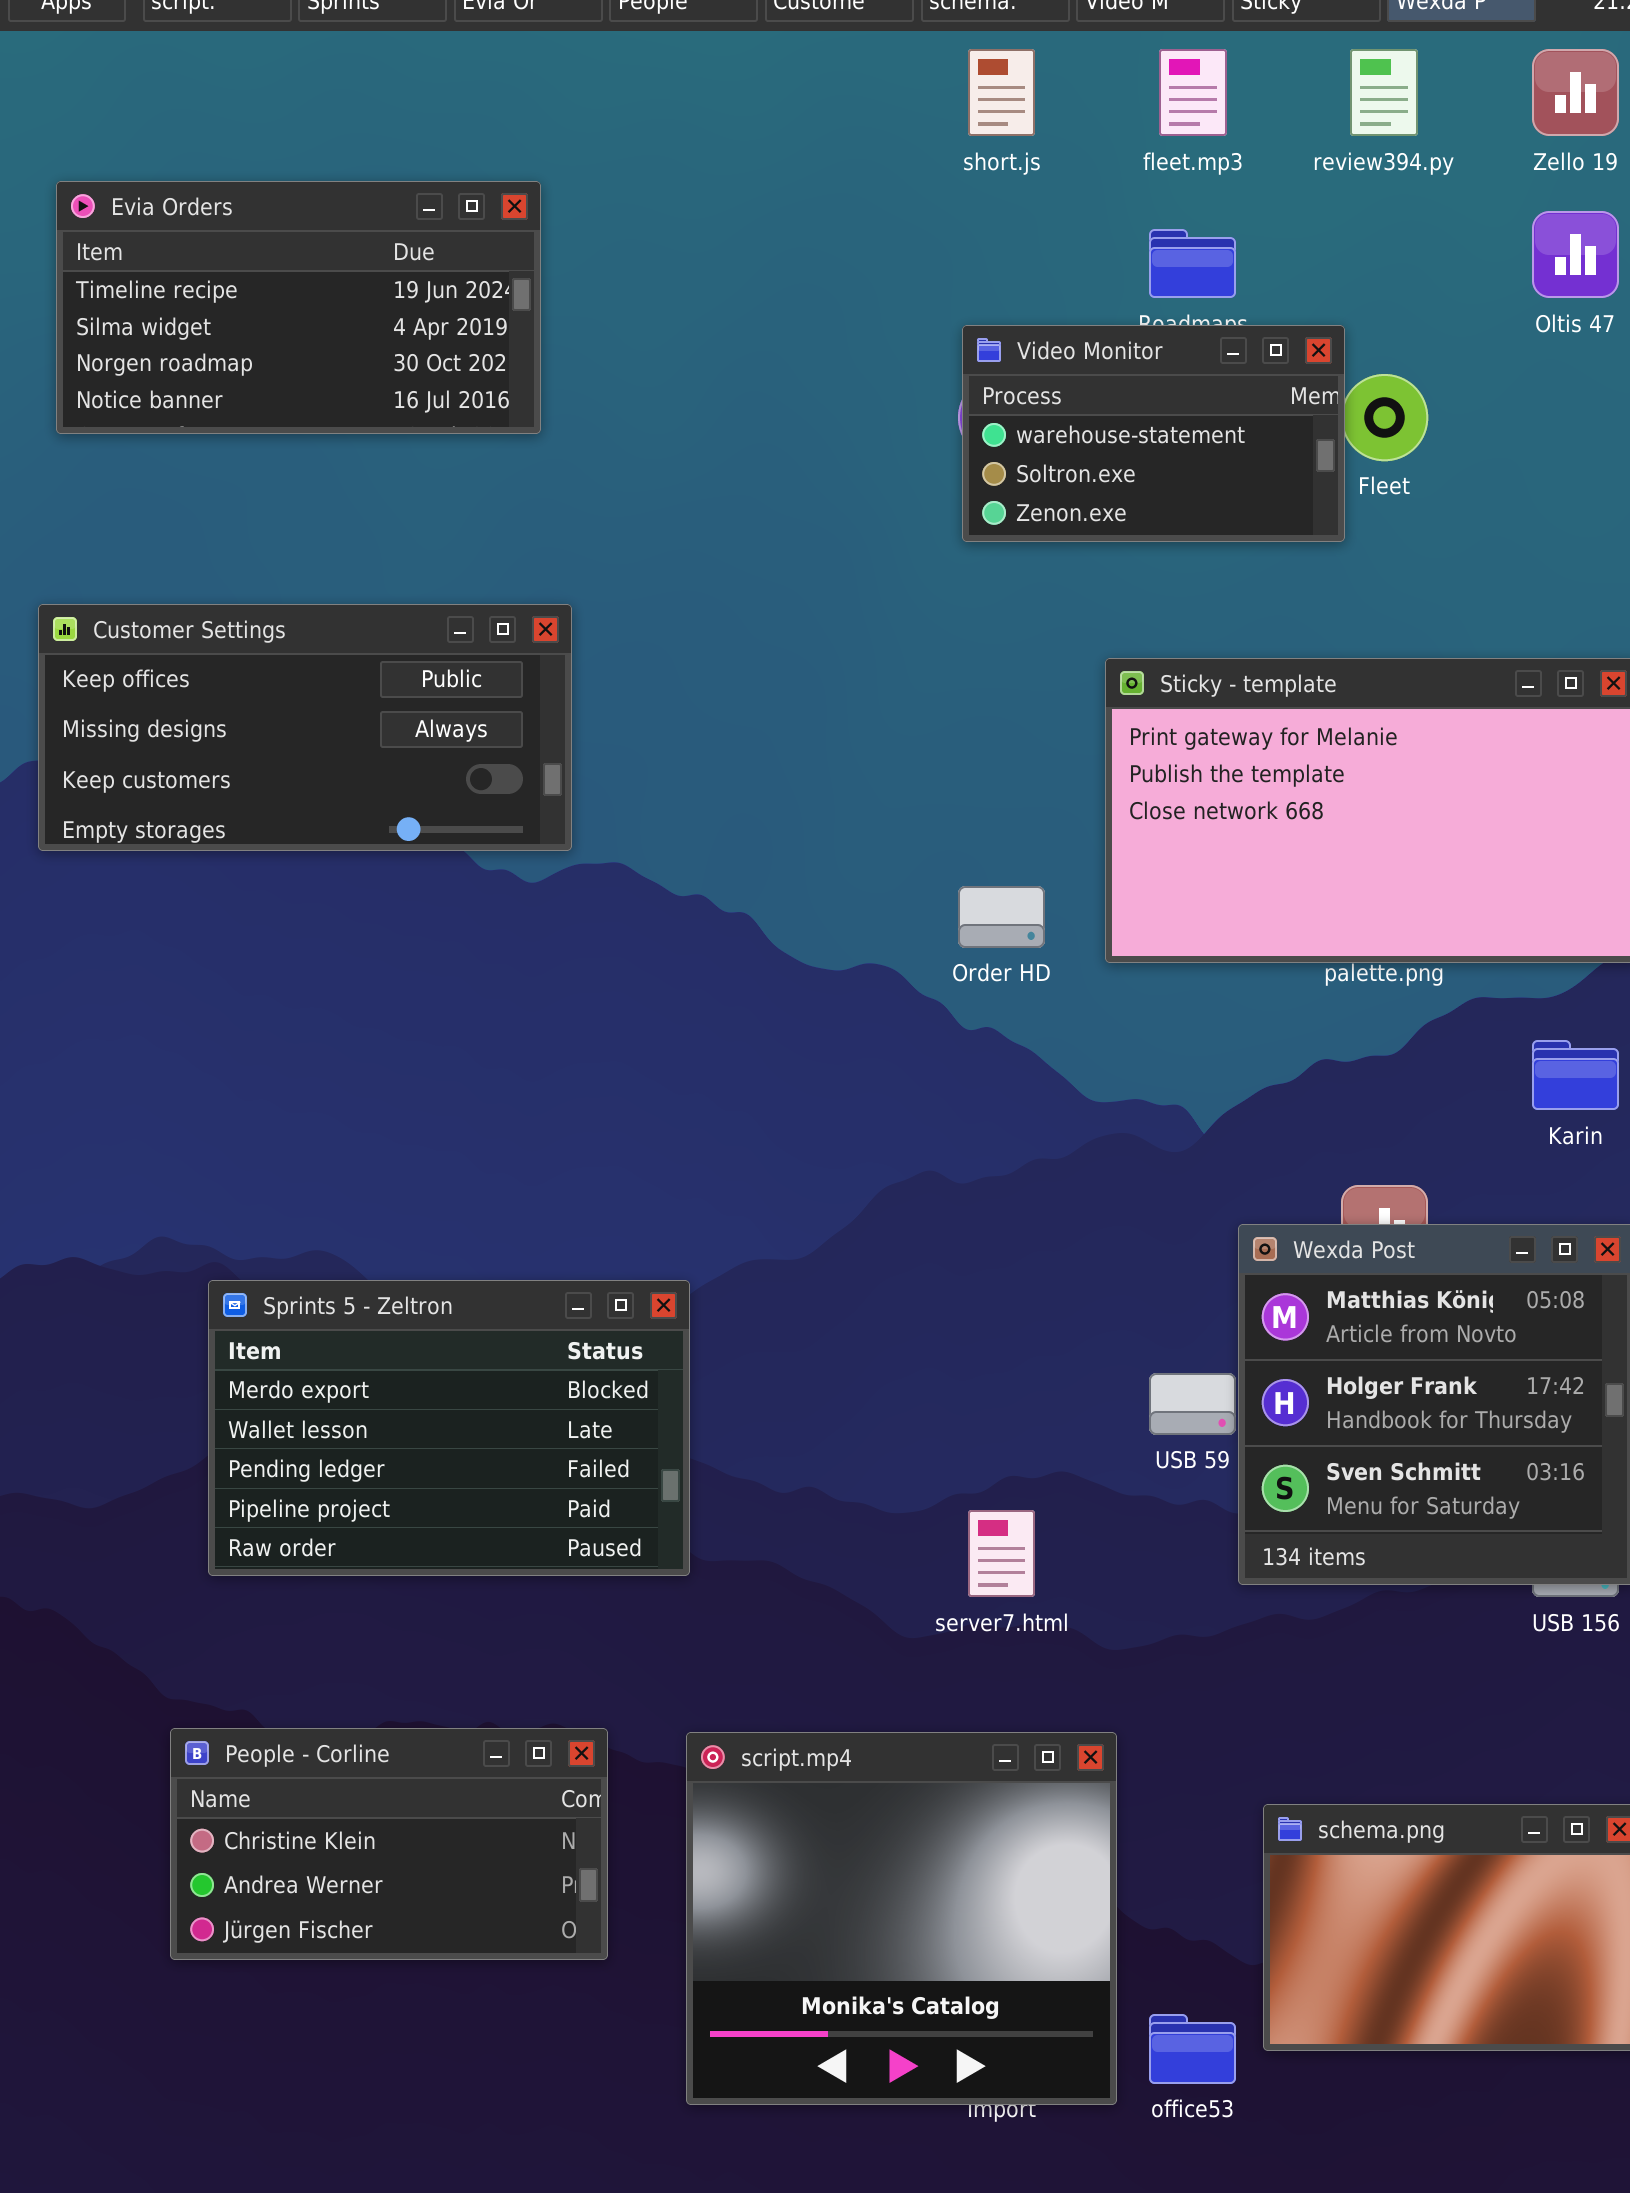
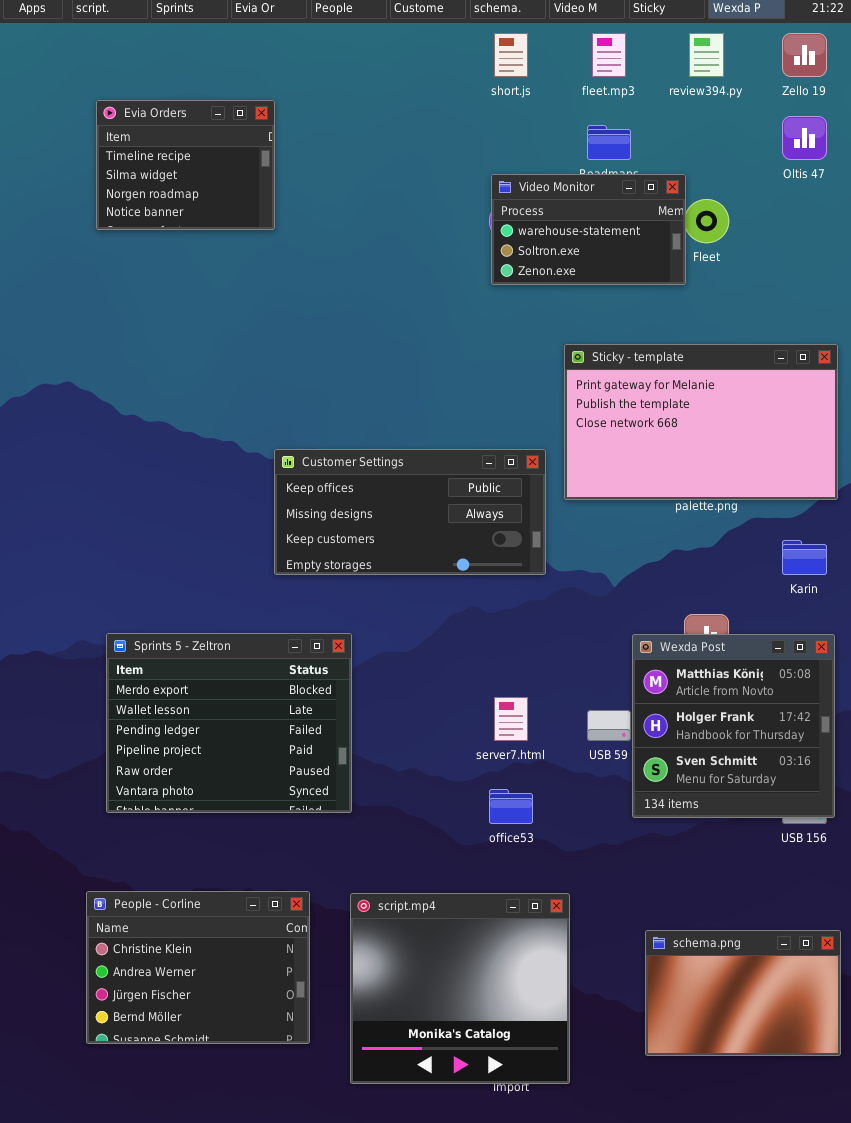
Evia Orders: [56,181,541,434] -> [96,100,275,230], resized
Customer Settings: [38,604,572,851] -> [274,449,546,575], moved
Sprints 5 - Zeltron: [208,1280,690,1576] -> [106,633,352,813], resized
server7.html: [968,1510,1035,1597] -> [494,697,528,741], moved
People - Corline: [170,1728,608,1960] -> [86,891,310,1044], resized
office53: [1149,2014,1236,2084] -> [489,789,533,824], moved

